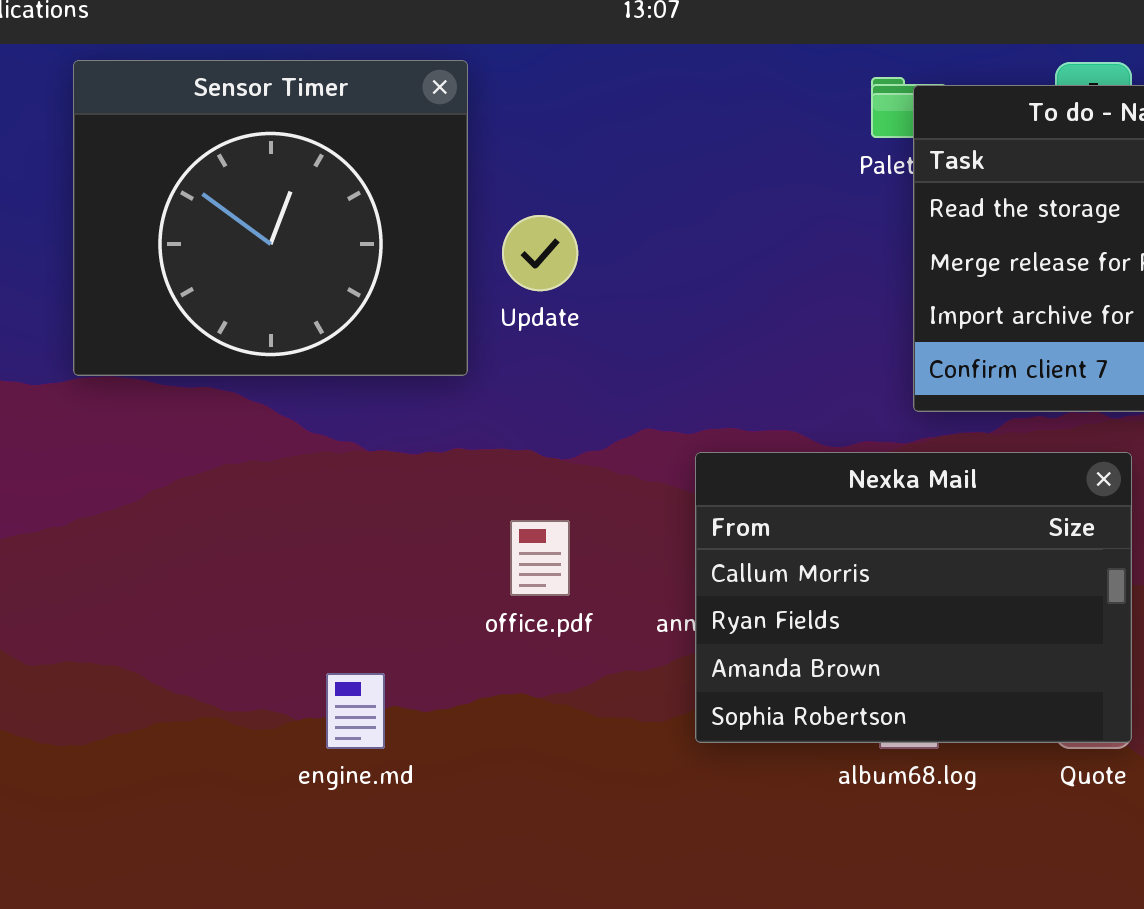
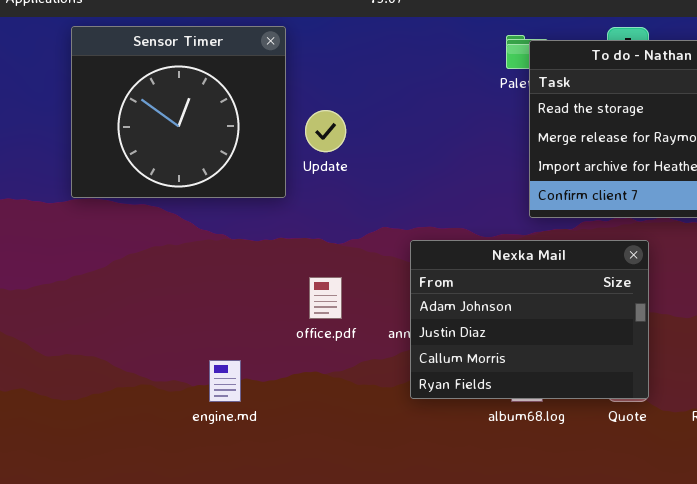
Nexka Mail: [695,452,1132,743] -> [410,240,649,399], scrolled up 2 rows

